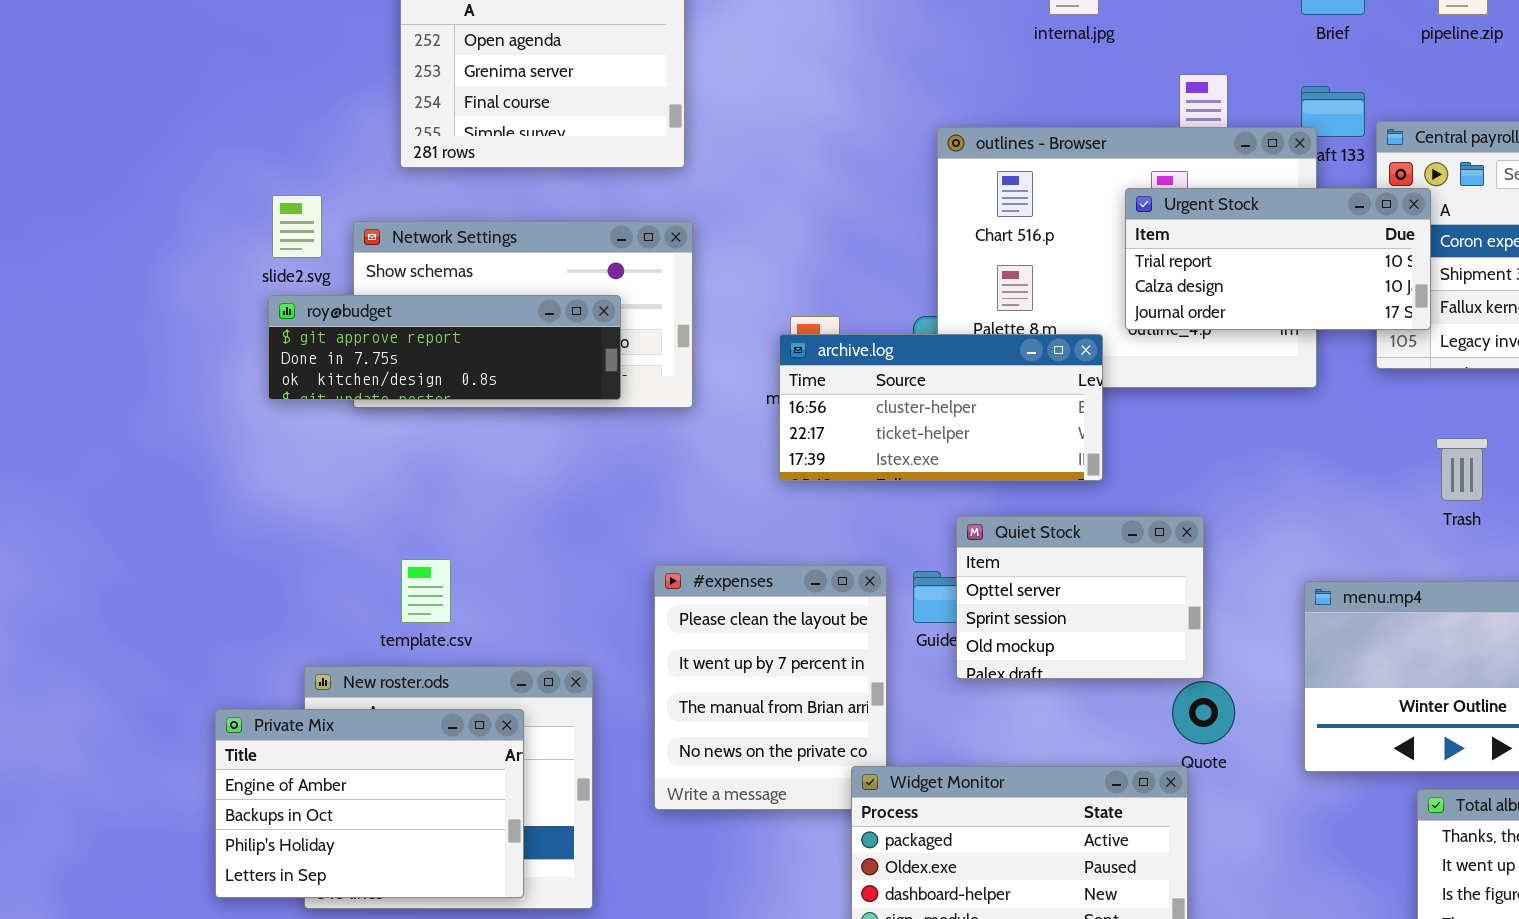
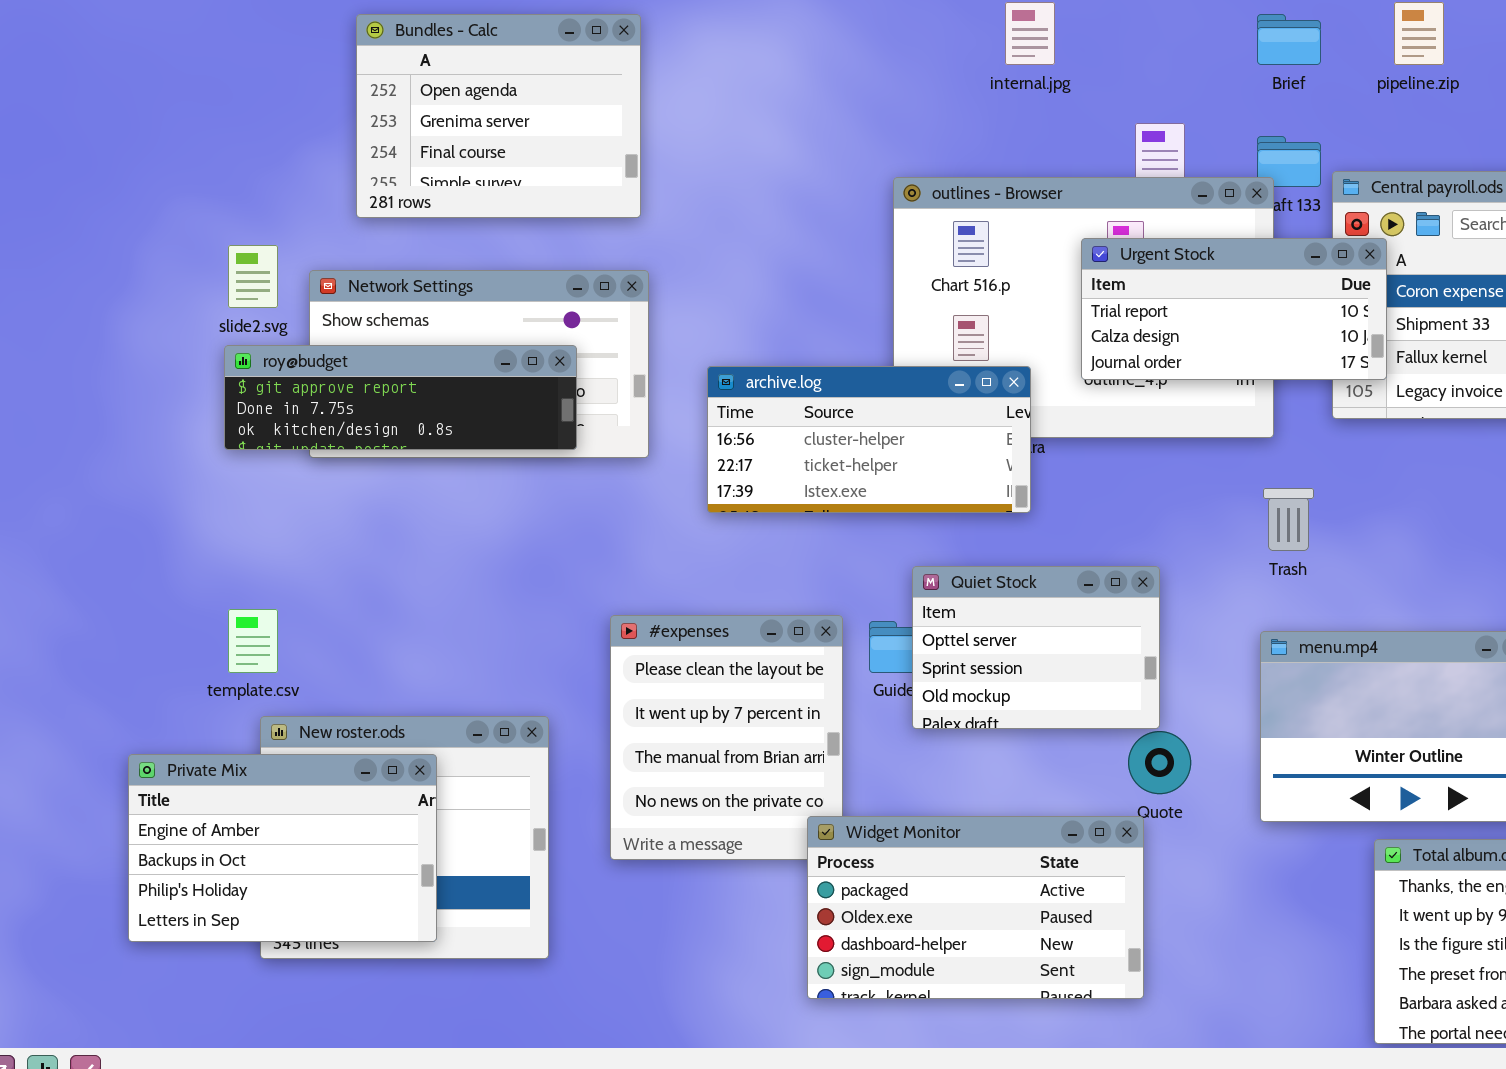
archive.log: [779,334,1103,481] -> [707,366,1031,513], moved
Trash: [1436,438,1488,501] -> [1263,488,1314,551], moved
template.csv: [401,559,451,623] -> [228,609,278,673], moved
Private Mix: [215,709,524,898] -> [128,754,437,942], moved

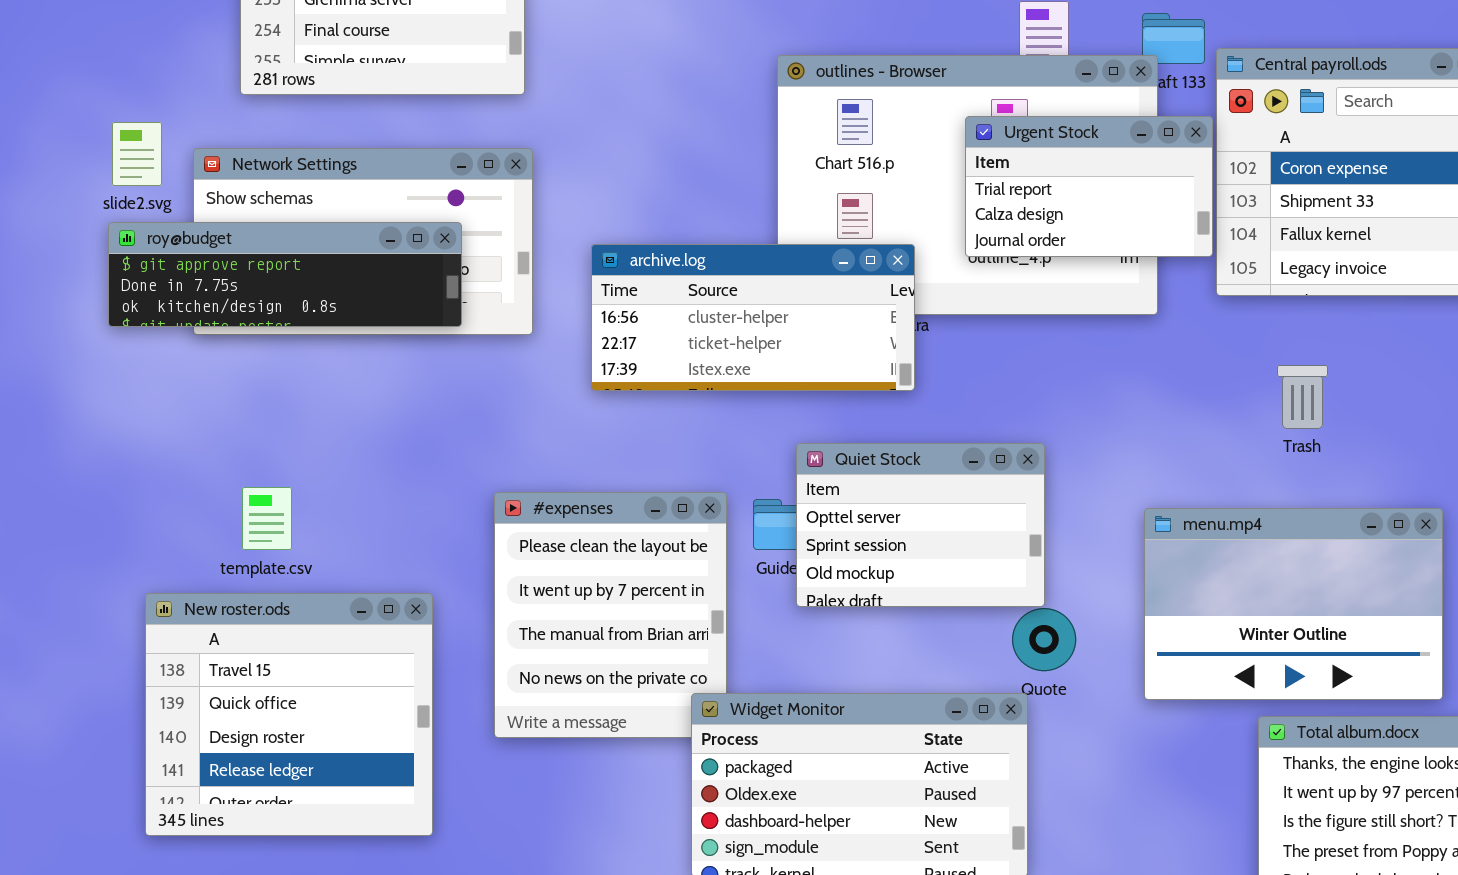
Urgent Stock: [1081,238,1387,380] -> [965,116,1213,257], resized
Trash: [1263,488,1314,551] -> [1277,365,1328,429], moved
template.csv: [228,609,278,673] -> [242,487,292,550], moved
Private Mix: [128,754,437,942] -> none, closed

